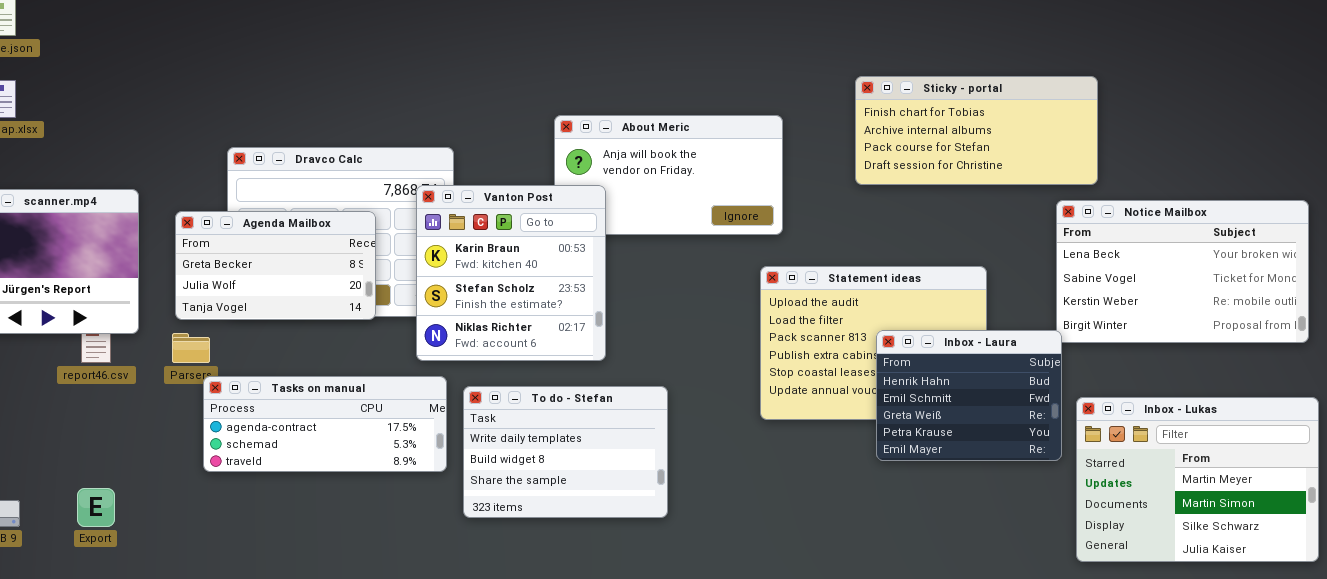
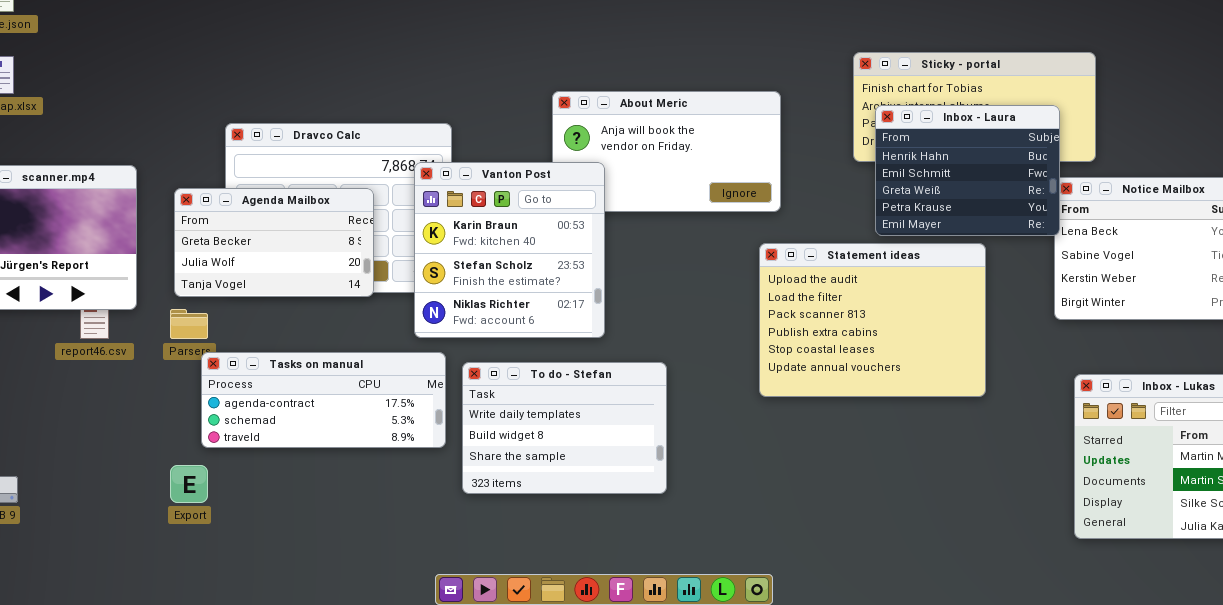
Inbox - Laura: [876,330,1062,461] -> [875,105,1060,236], moved
Export: [77,488,115,527] -> [170,465,208,503], moved

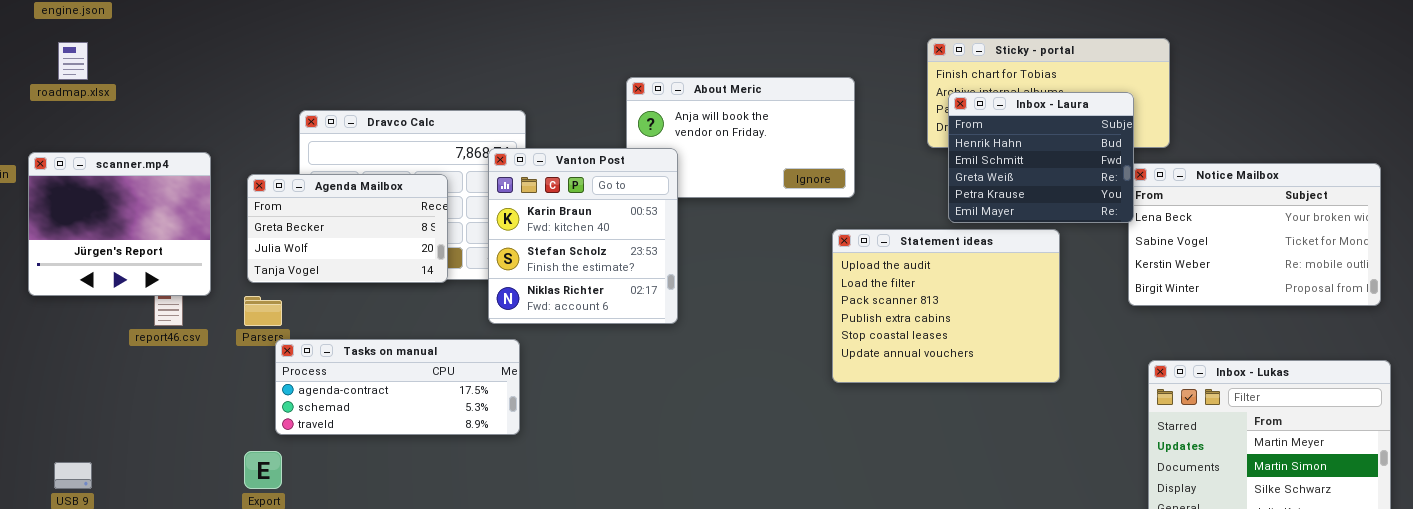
To do - Stefan: [462,362,667,494] -> none, closed

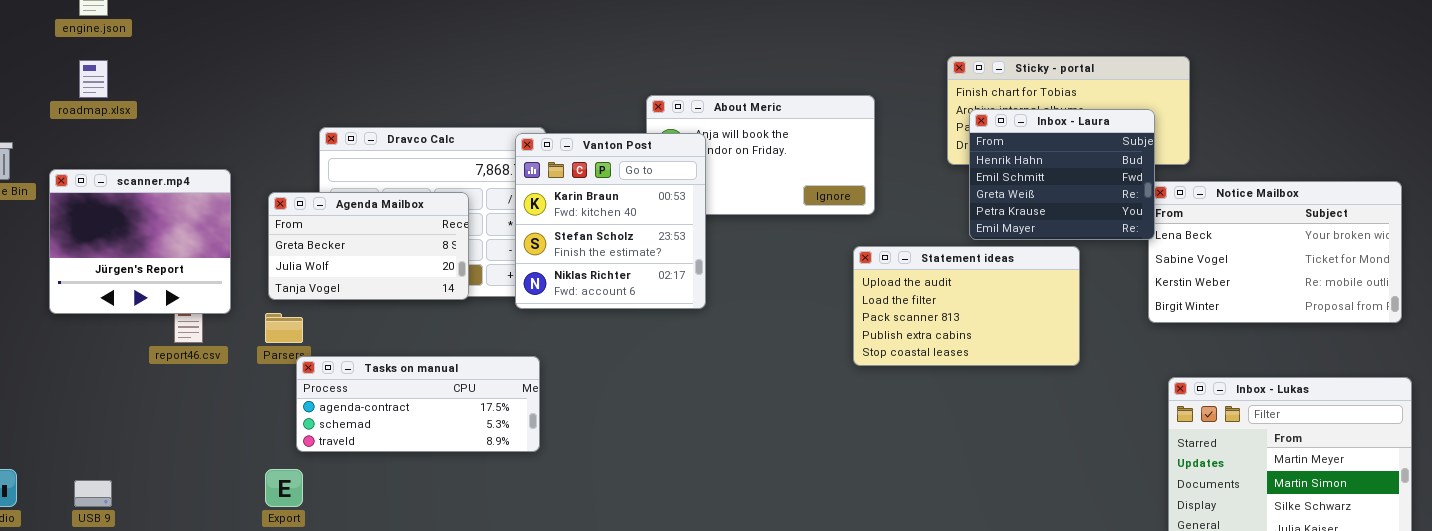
Vanton Post: [488,148,678,324] -> [515,133,706,309], moved
Statement ideas: [832,229,1060,383] -> [853,246,1080,366], resized

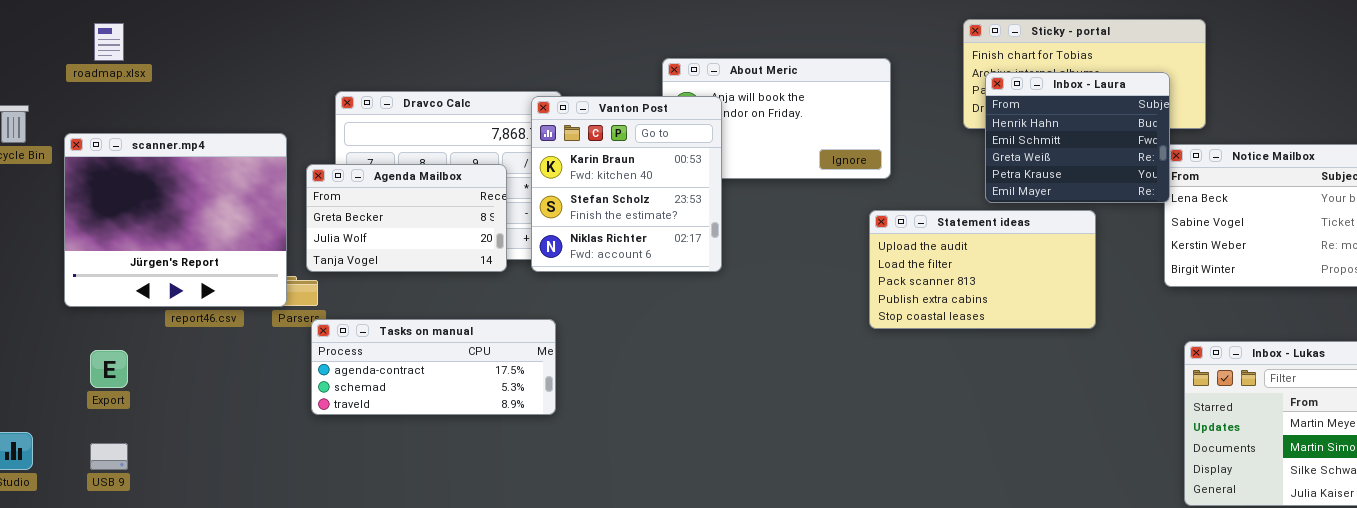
scanner.mp4: [49,169,231,314] -> [64,133,287,307], resized
Agenda Mailbox: [268,192,469,300] -> [306,164,507,272], moved
Export: [265,469,303,507] -> [90,350,128,388], moved

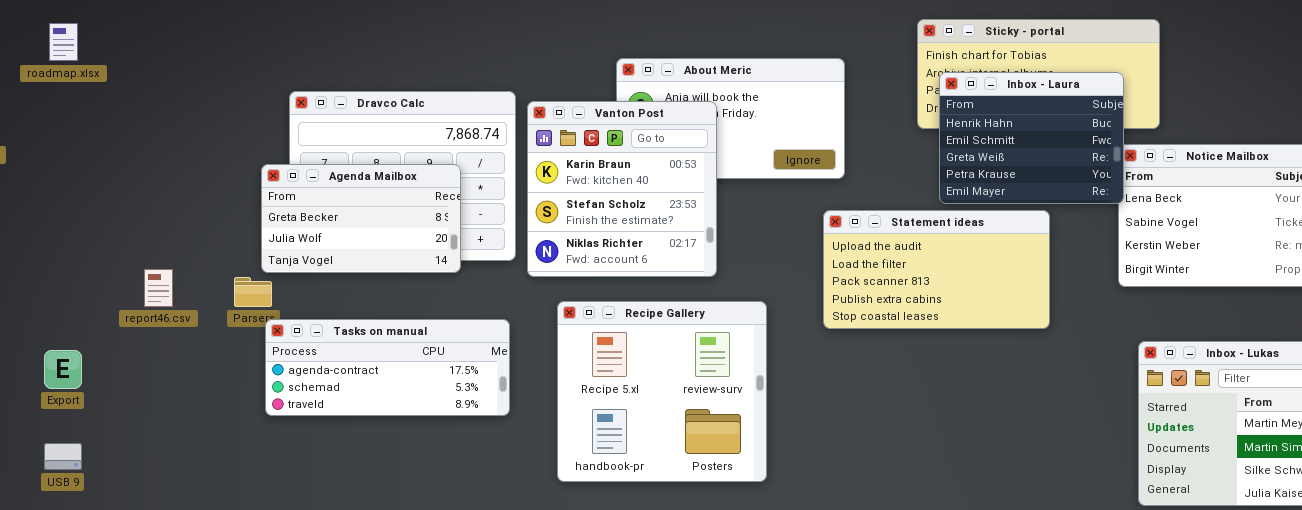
Vanton Post: [531,96,722,272] -> [527,101,717,277], moved
scanner.mp4: [64,133,287,307] -> none, closed
Recipe Gallery: none -> [557,301,767,482], opened

